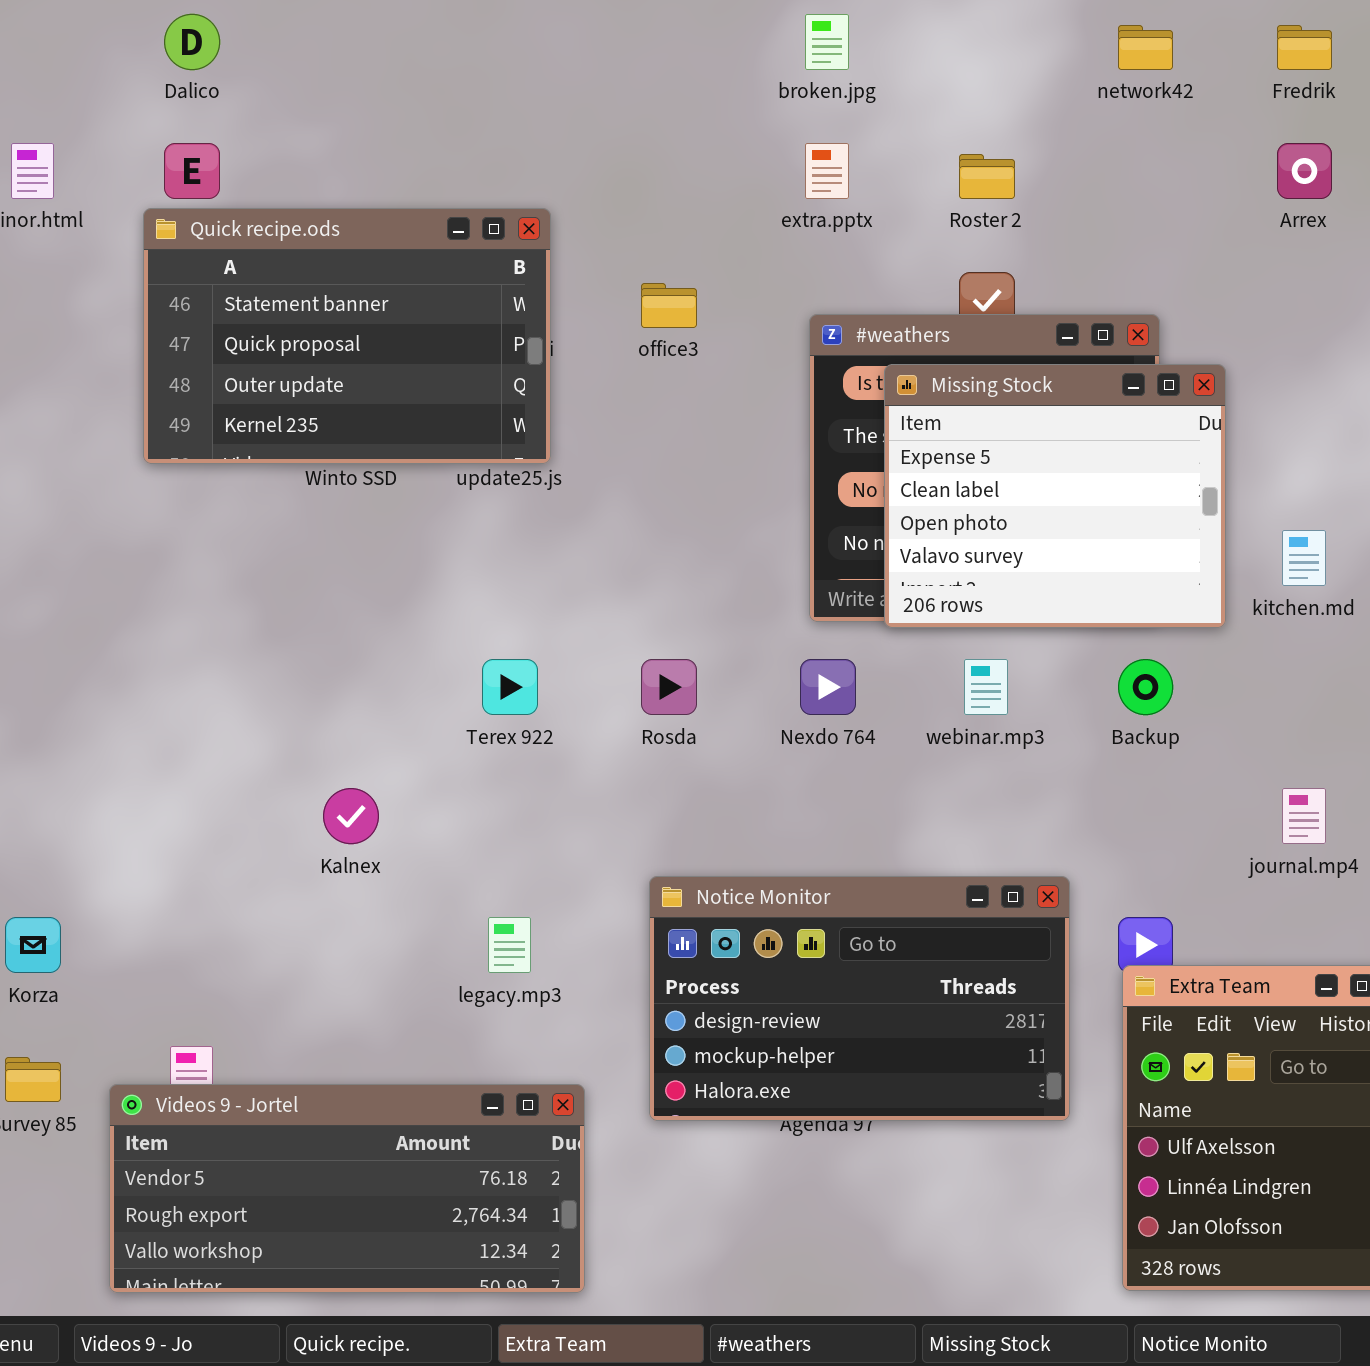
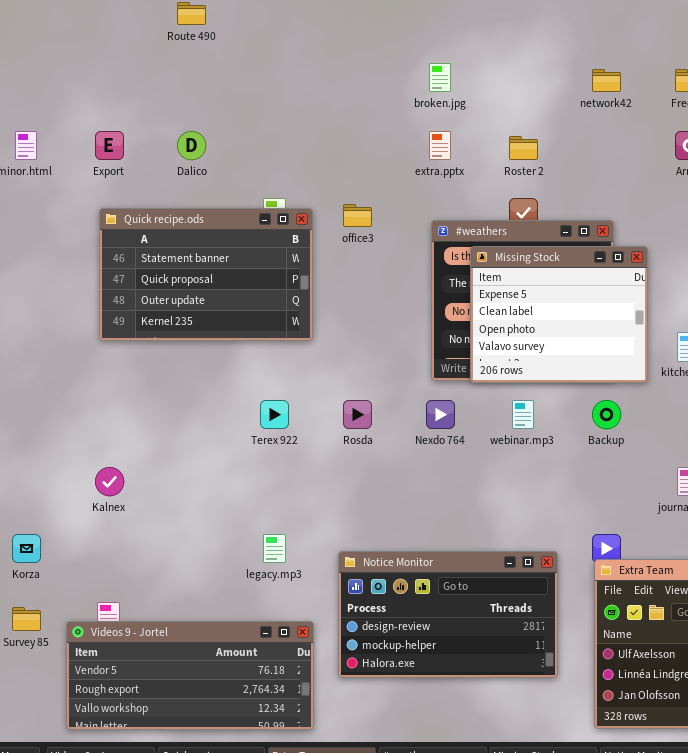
Dalico: [164,14,220,70] -> [177,131,206,160], moved
Quick recipe.ods: [143,208,551,464] -> [99,208,313,341], moved
Kalnex: [323,788,379,844] -> [95,467,124,496], moved
Notice Monitor: [649,876,1070,1121] -> [338,551,558,678], moved

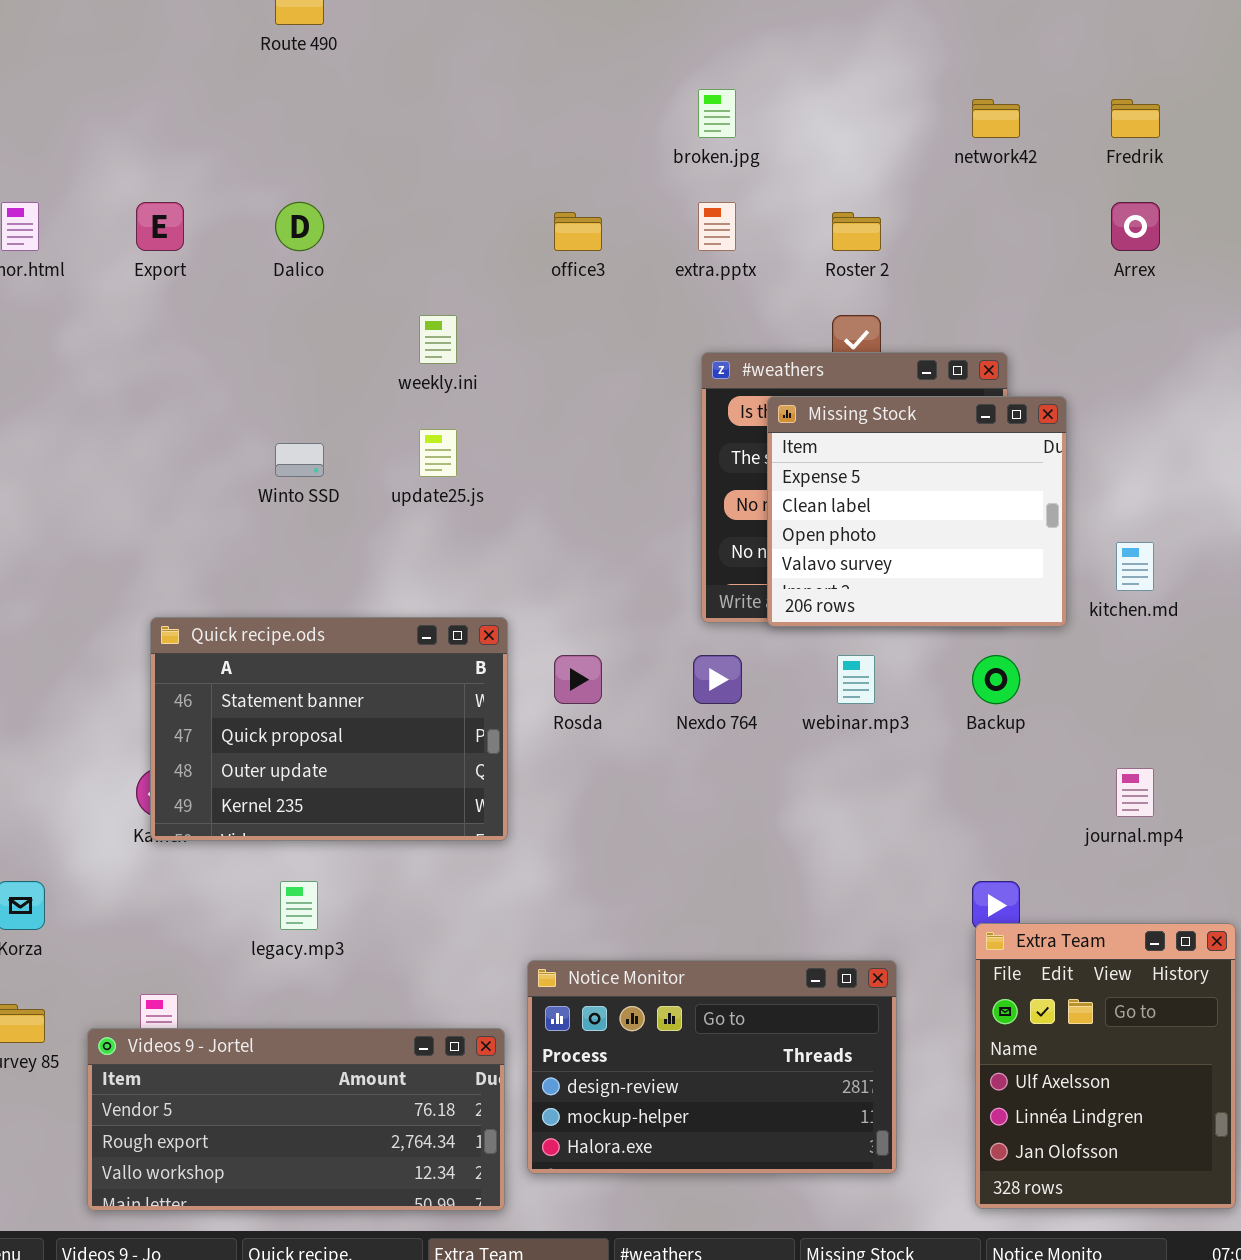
office3: [343,204,372,227] -> [554,212,602,251], moved
Quick recipe.ods: [99,208,313,341] -> [150,617,508,841], moved
legacy.mp3: [263,534,286,563] -> [280,881,318,930], moved
Notice Monitor: [338,551,558,678] -> [527,960,897,1174], moved

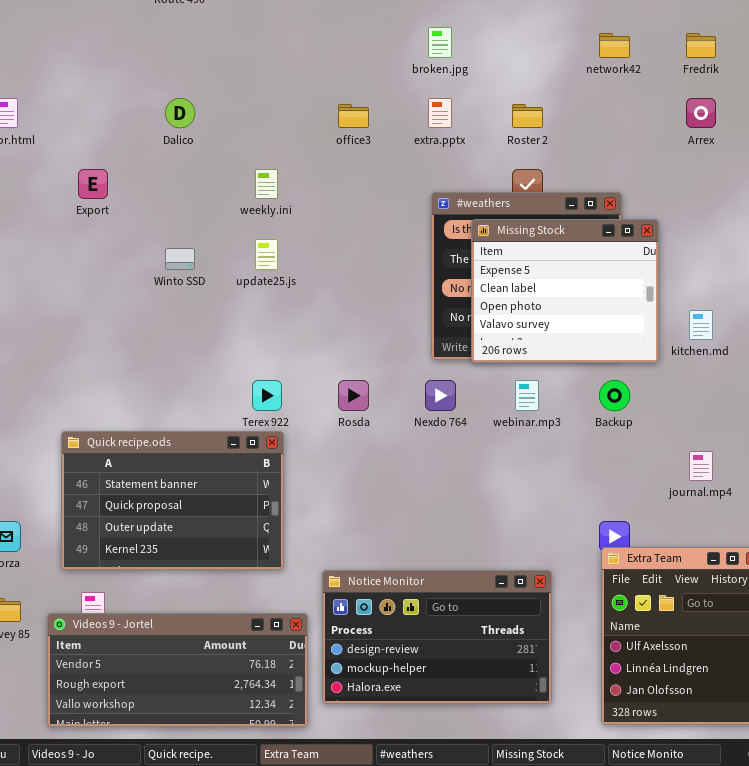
Export: [136,202,184,251] -> [78,169,108,199], moved
Quick recipe.ods: [150,617,508,841] -> [61,431,284,570], moved

